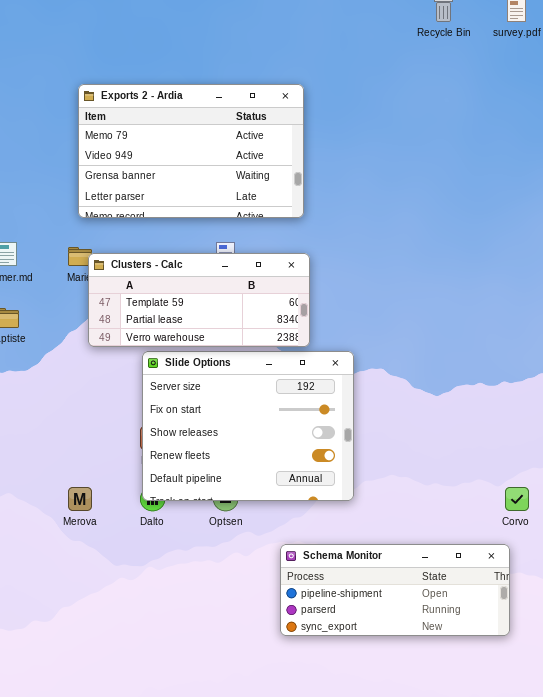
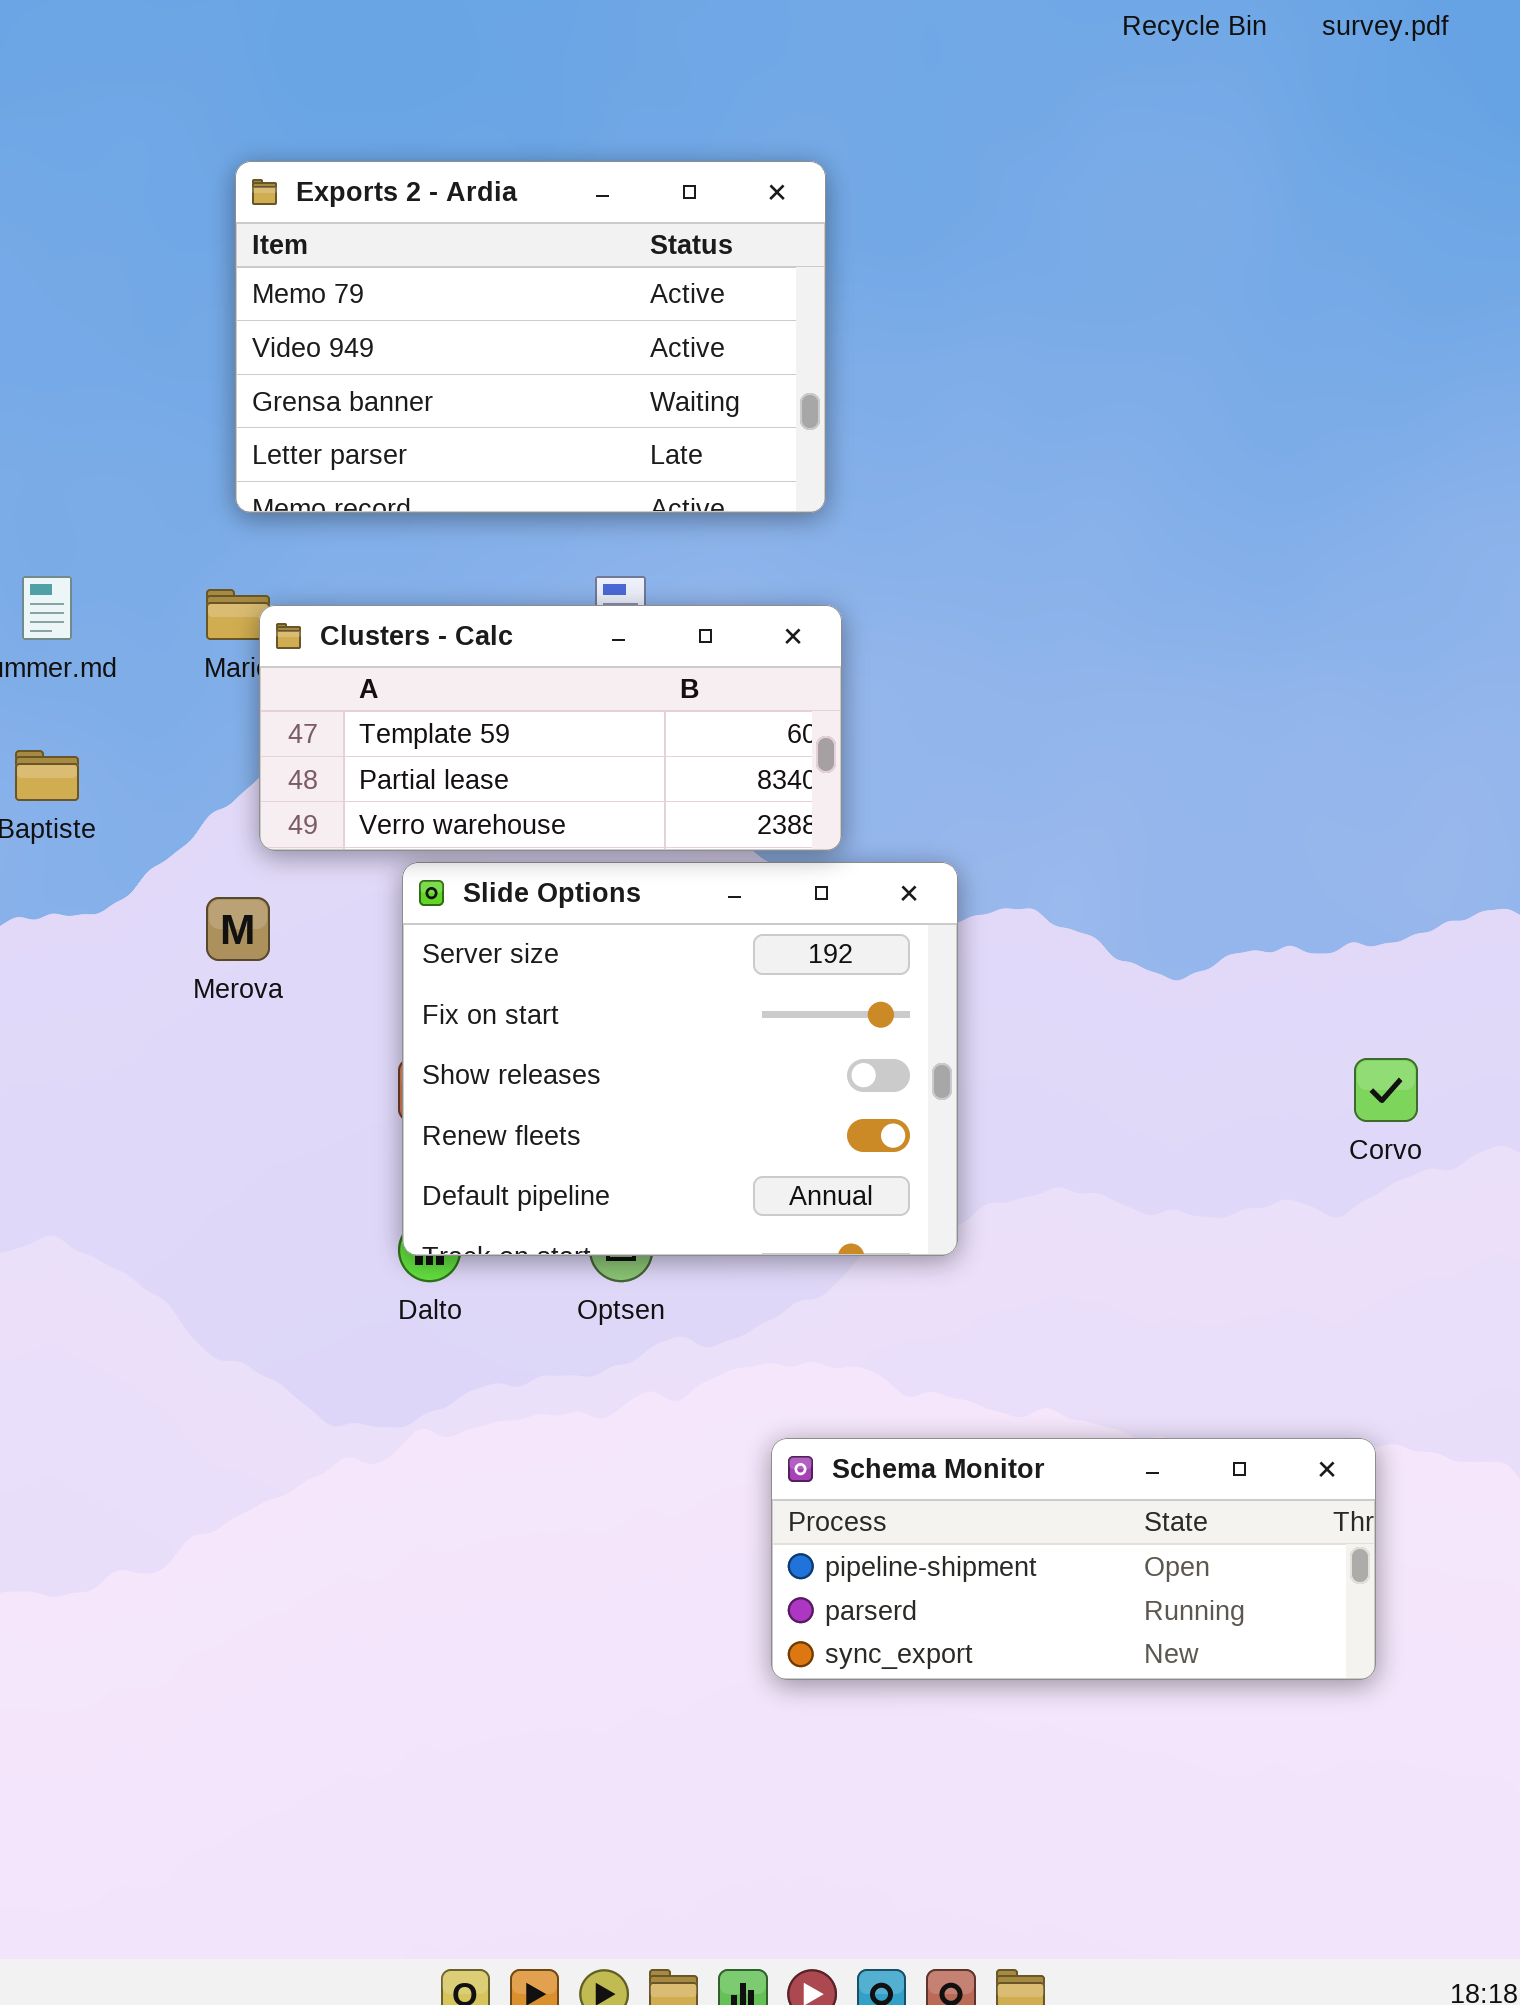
Merova: [68,487,92,511] -> [206,897,270,961], moved
Corvo: [505,487,529,511] -> [1354,1058,1418,1122], moved
Schema Monitor: [280,544,510,636] -> [771,1438,1376,1680], moved

